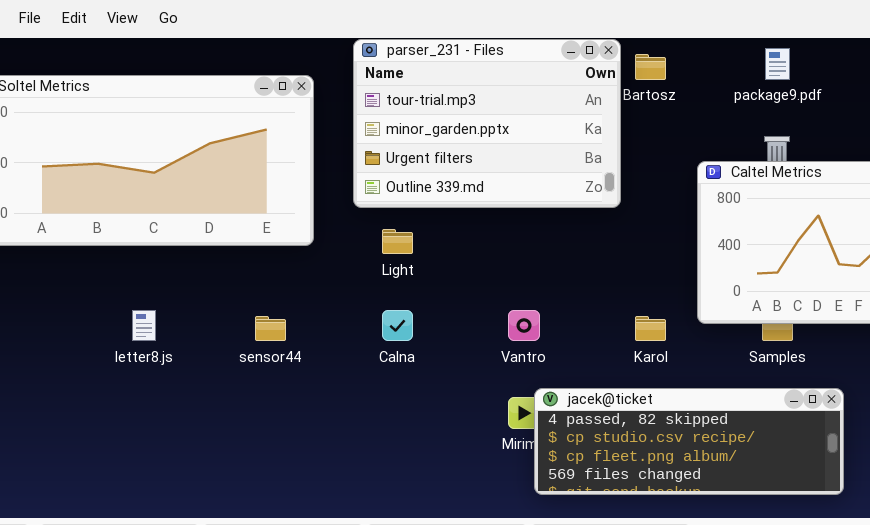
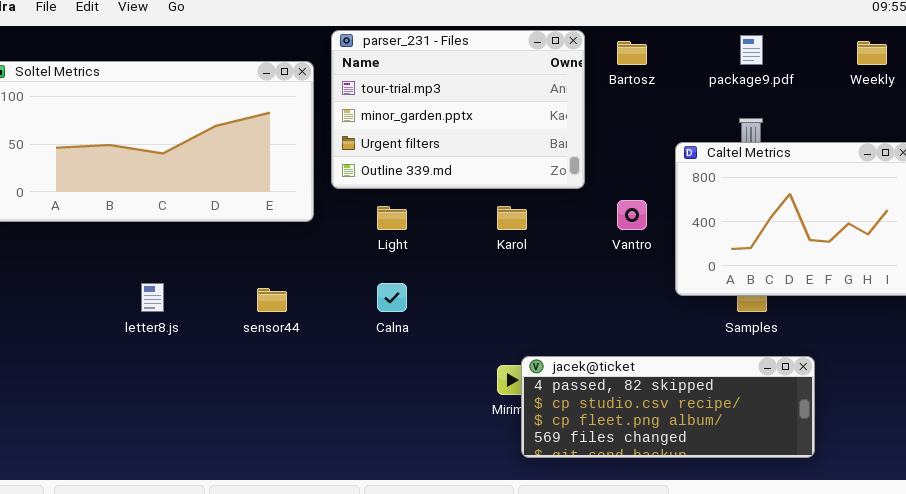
parser_231 - Files: [353,39,621,208] -> [331,30,585,189], moved
Vantro: [508,310,540,341] -> [617,200,647,230], moved
Karol: [635,316,666,341] -> [497,206,527,230], moved

